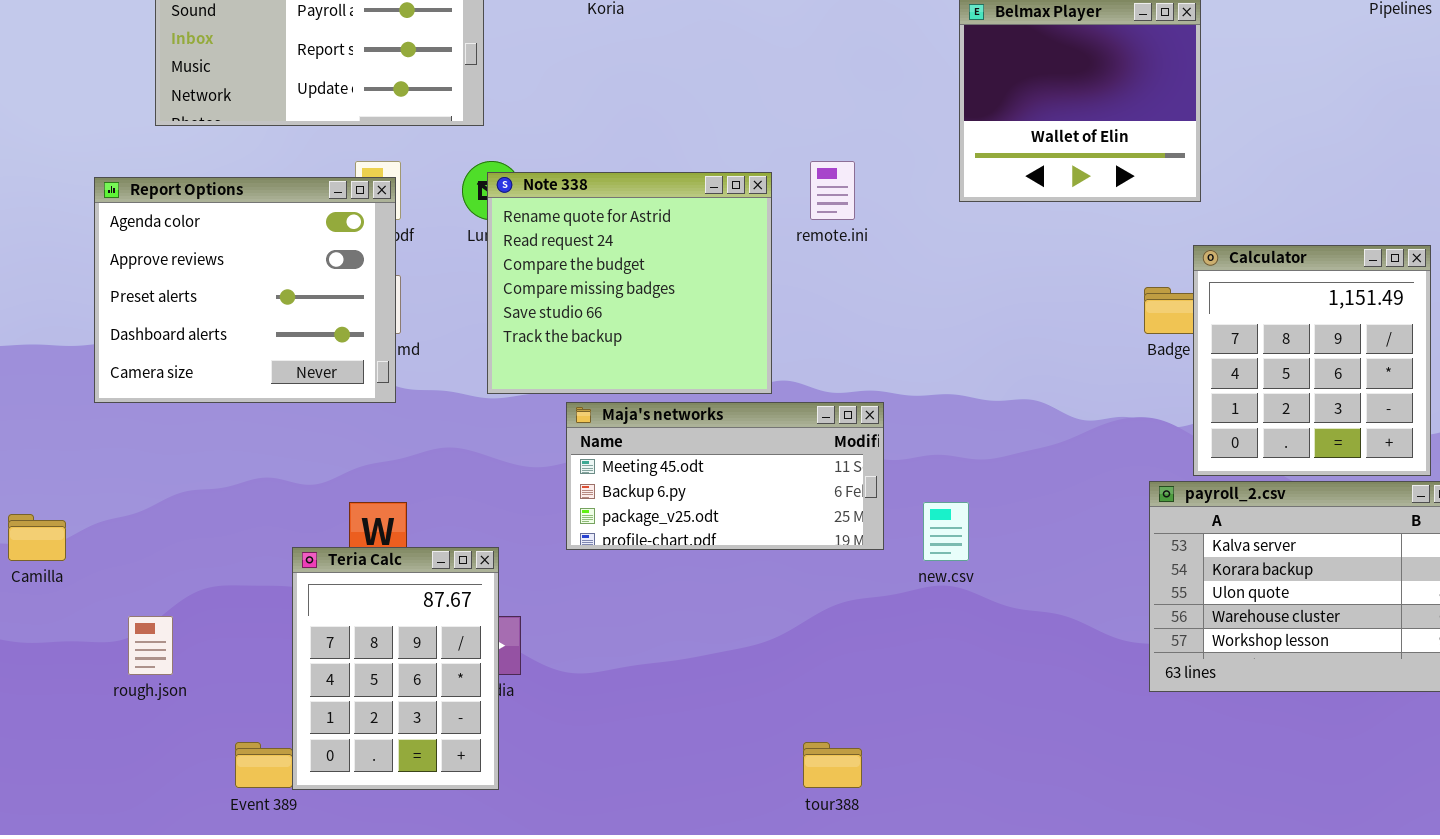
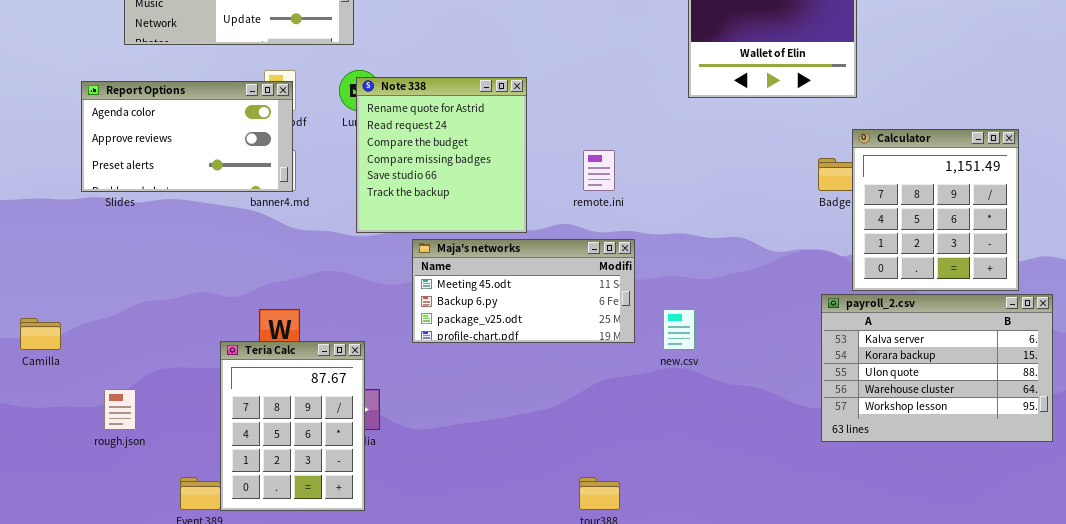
remote.ini: [810,161,855,220] -> [583,150,615,191], moved
Note 338: [487,172,772,394] -> [356,77,527,233], resized
Report Options: [94,177,396,403] -> [81,81,293,192], resized

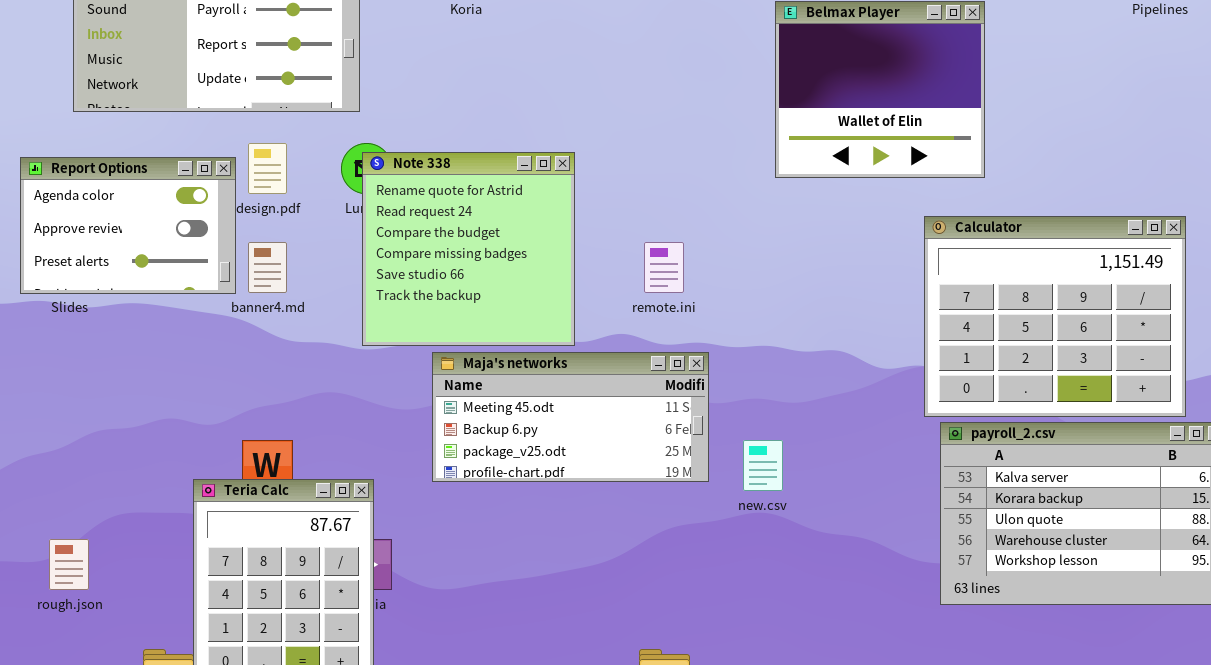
Report Options: [81,81,293,192] -> [20,157,236,294], resized
Calculator: [852,129,1019,291] -> [924,216,1186,417], resized

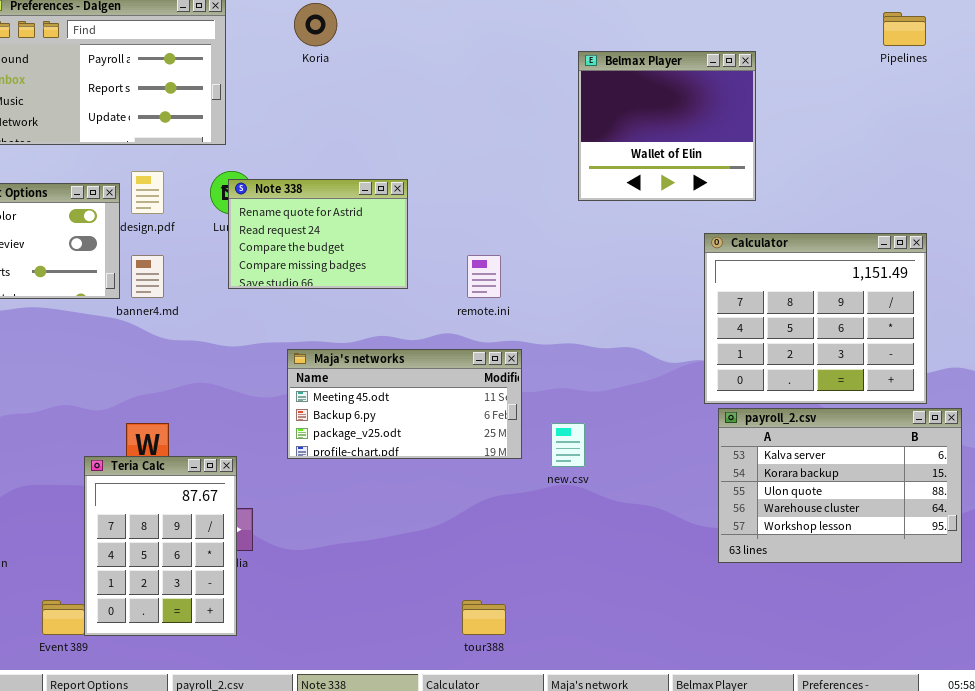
Note 338: [362,152,575,346] -> [228,179,408,289], resized

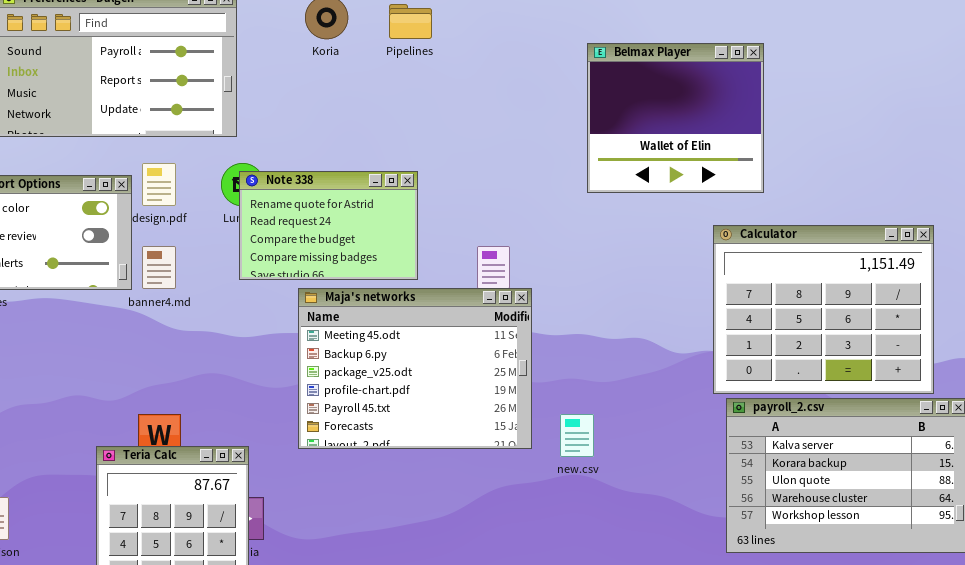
Pipelines: [883,12,926,46] -> [389,4,432,39], moved
Maja's networks: [287,349,522,459] -> [298,288,532,449], resized

